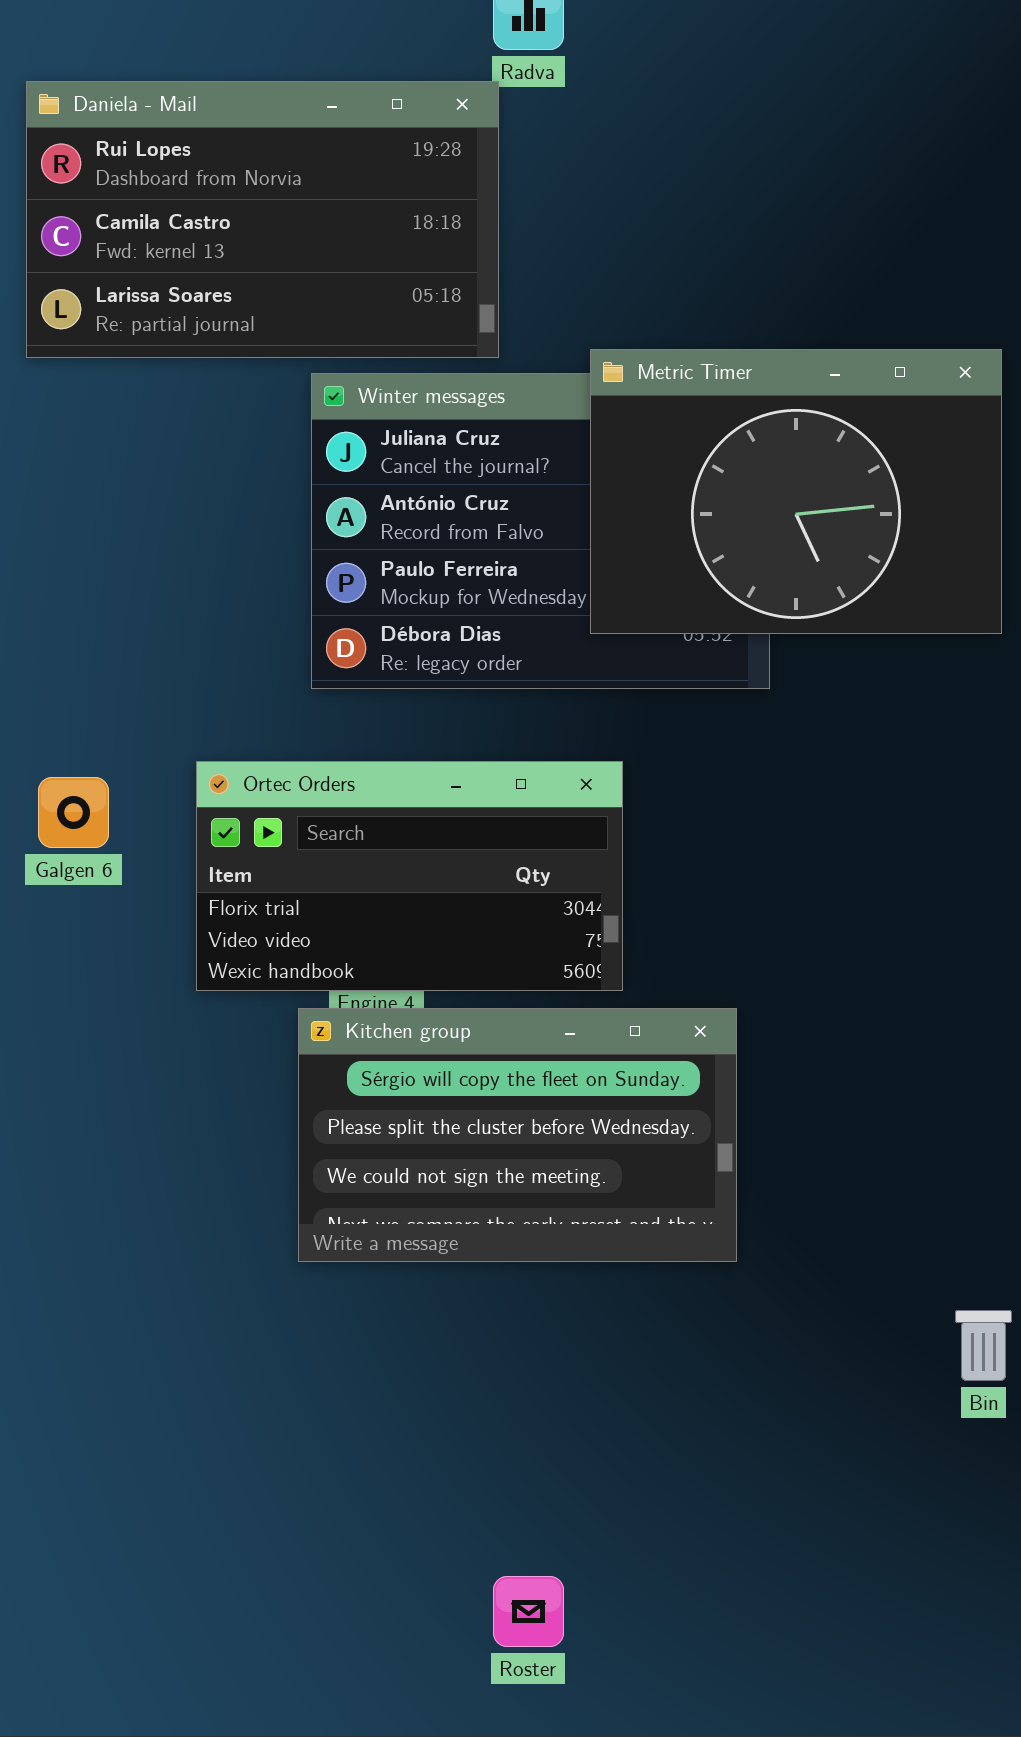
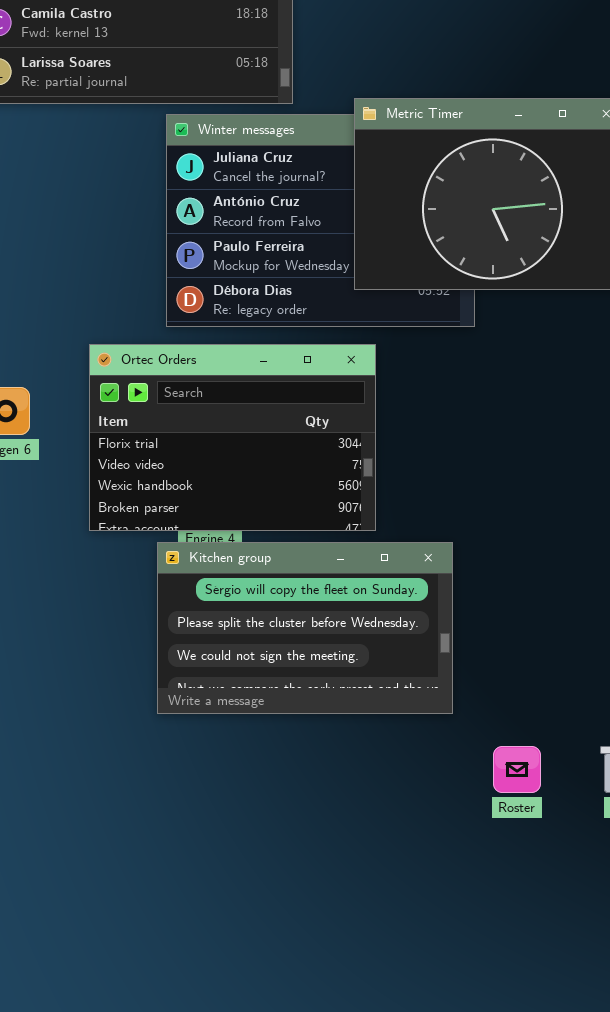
Ortec Orders: [196,761,623,991] -> [89,344,376,531], resized
Roster: [493,1576,564,1647] -> [493,746,541,793], moved

